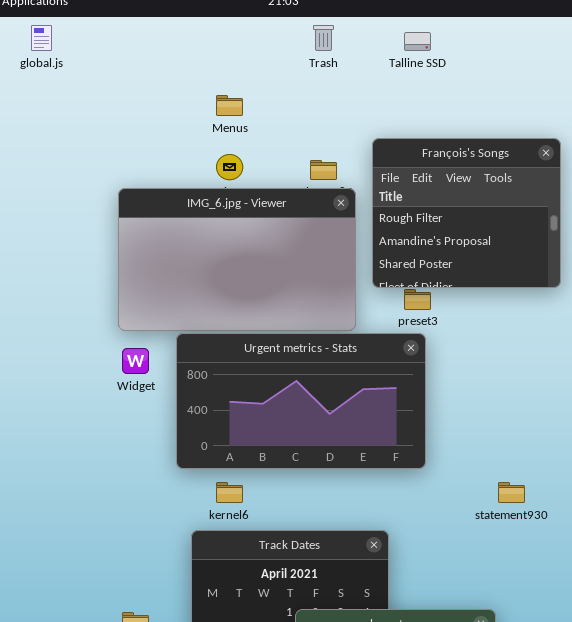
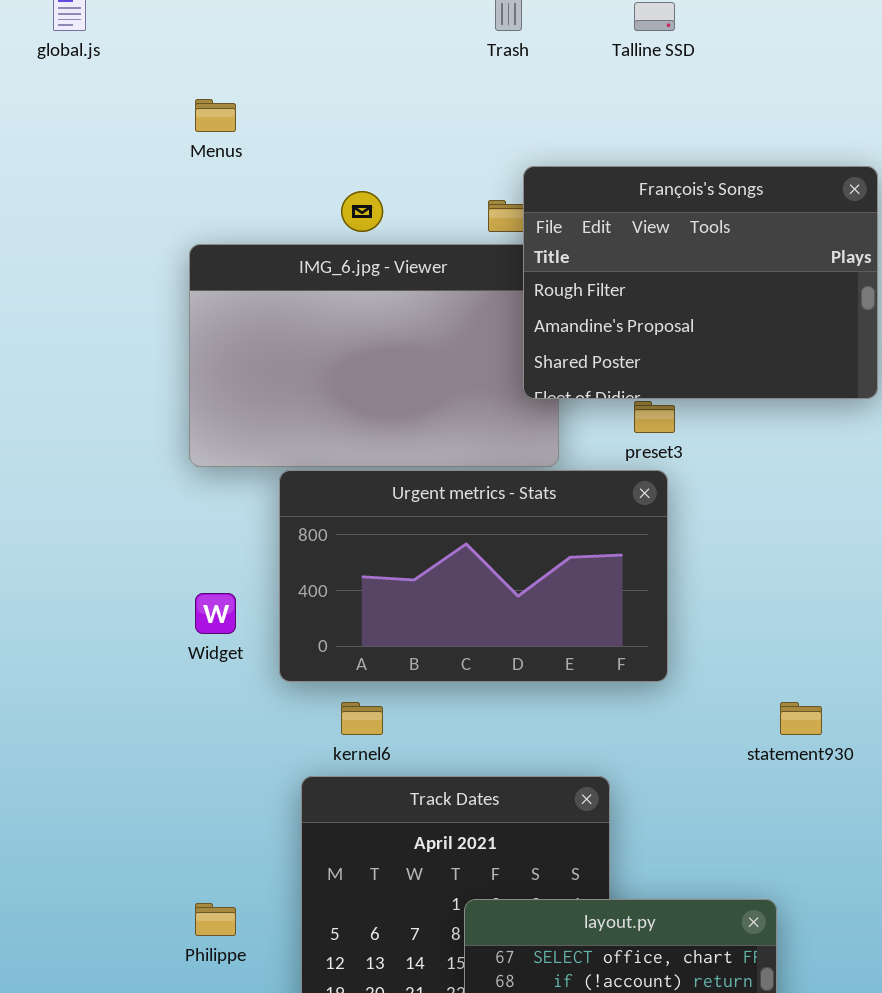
Menus: [216,95,243,116] -> [195,99,236,132], moved
François's Songs: [372,138,561,288] -> [523,166,878,399], resized
Widget: [122,348,149,374] -> [195,593,236,634], moved

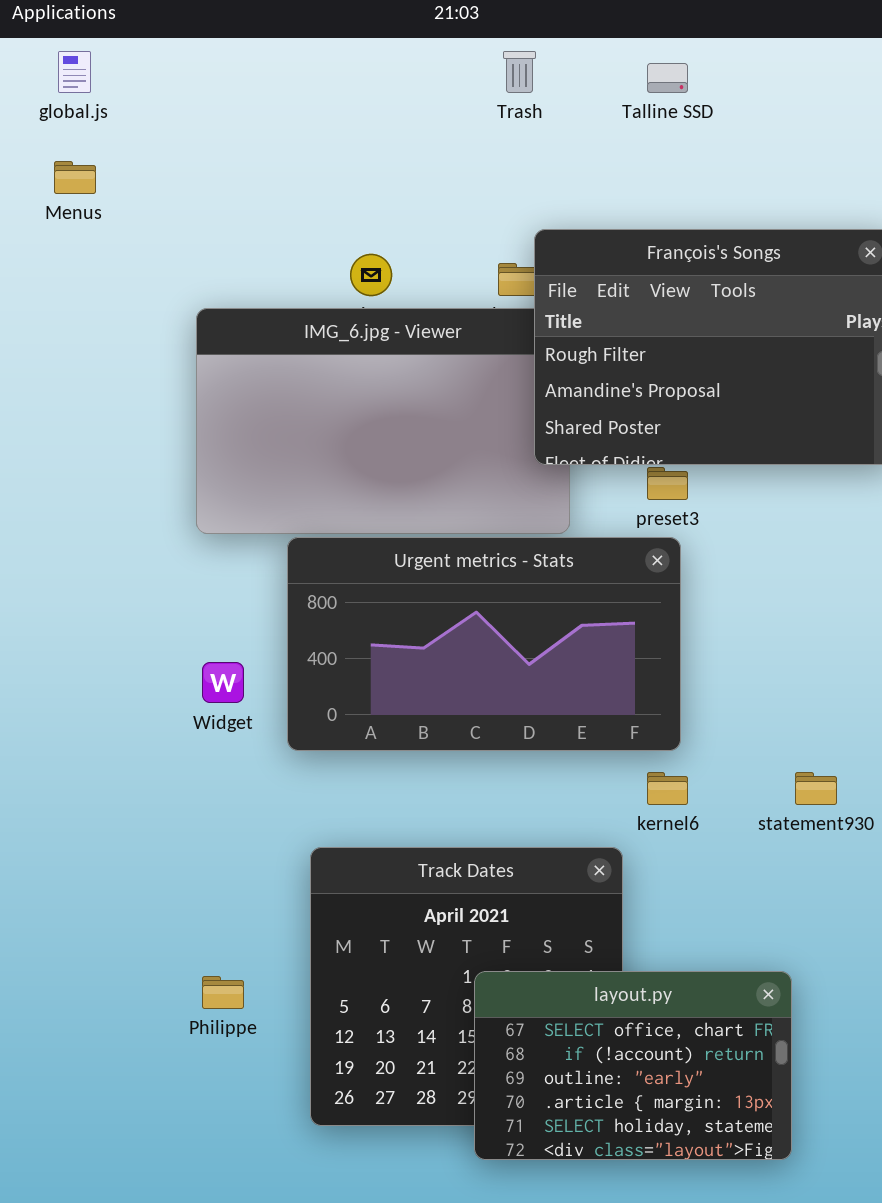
Menus: [195,99,236,132] -> [54,161,96,194], moved
kernel6: [341,702,383,735] -> [647,772,688,805], moved

